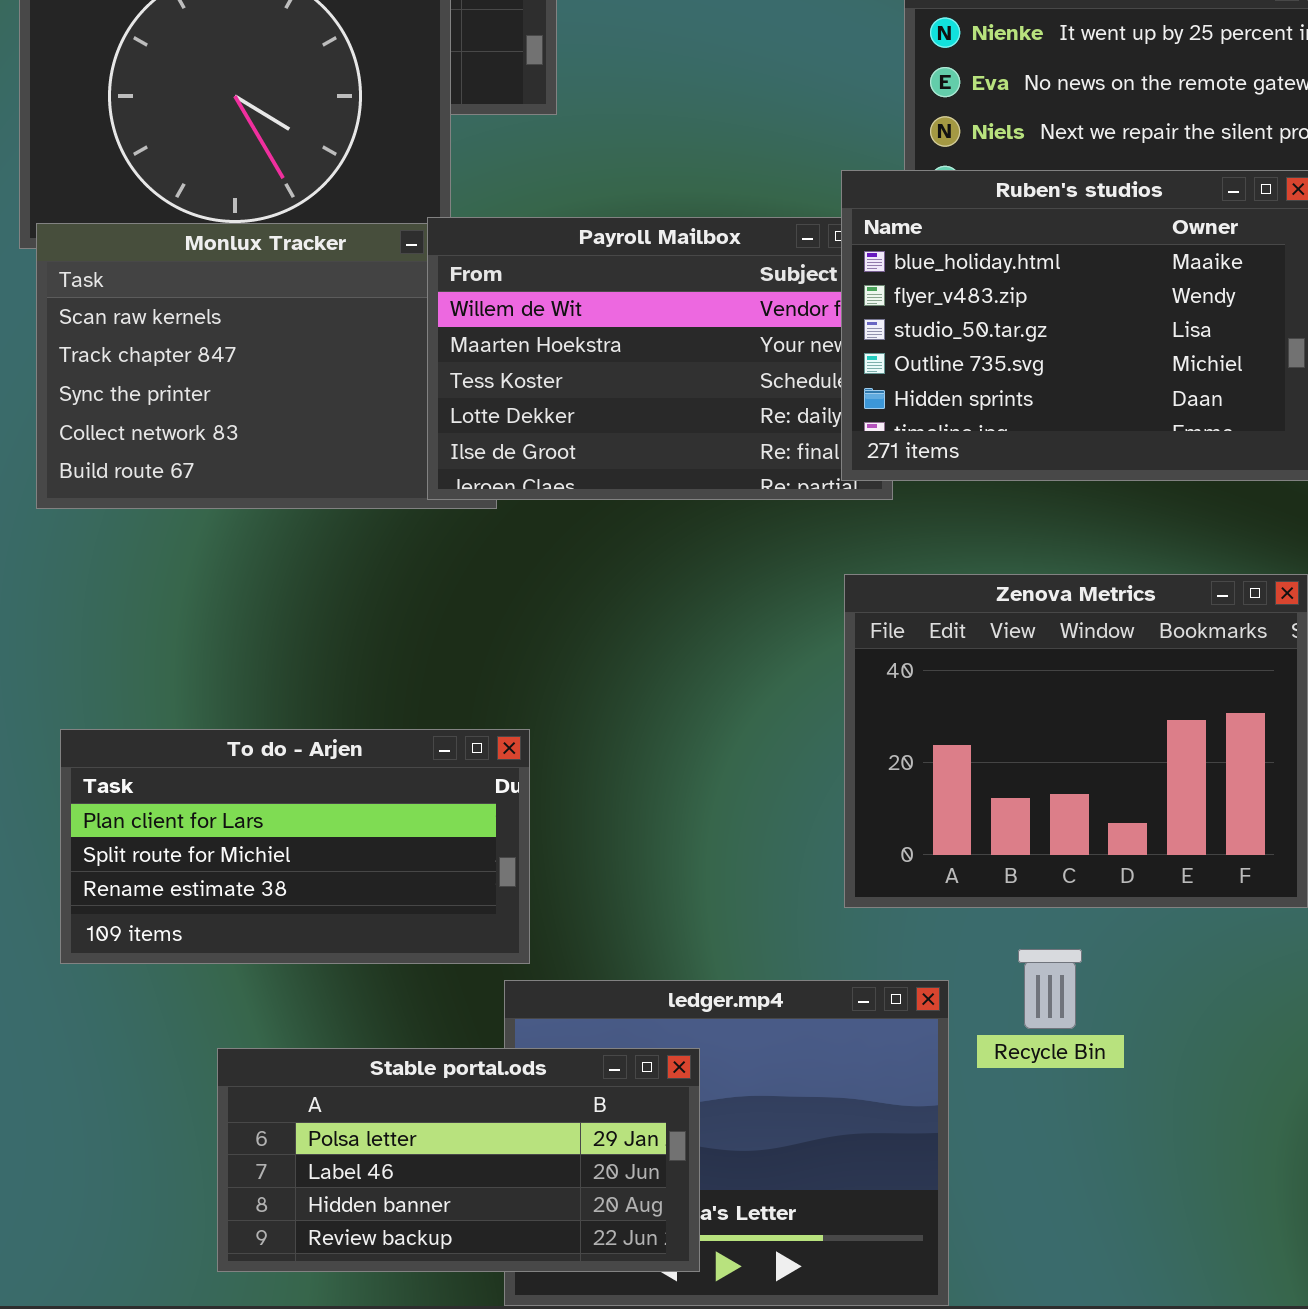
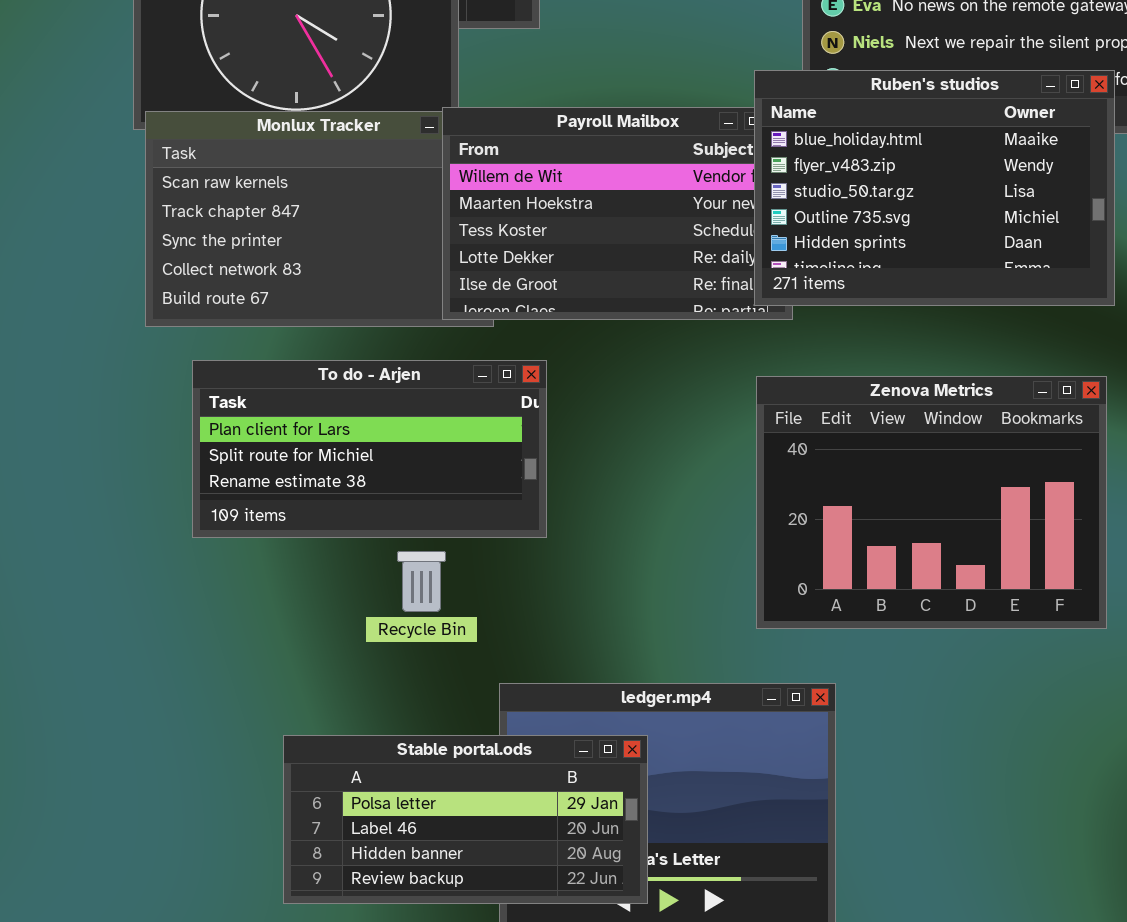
To do - Arjen: [60,729,530,964] -> [192,360,547,538], moved
Recycle Bin: [1018,949,1082,1029] -> [397,551,446,612], moved

